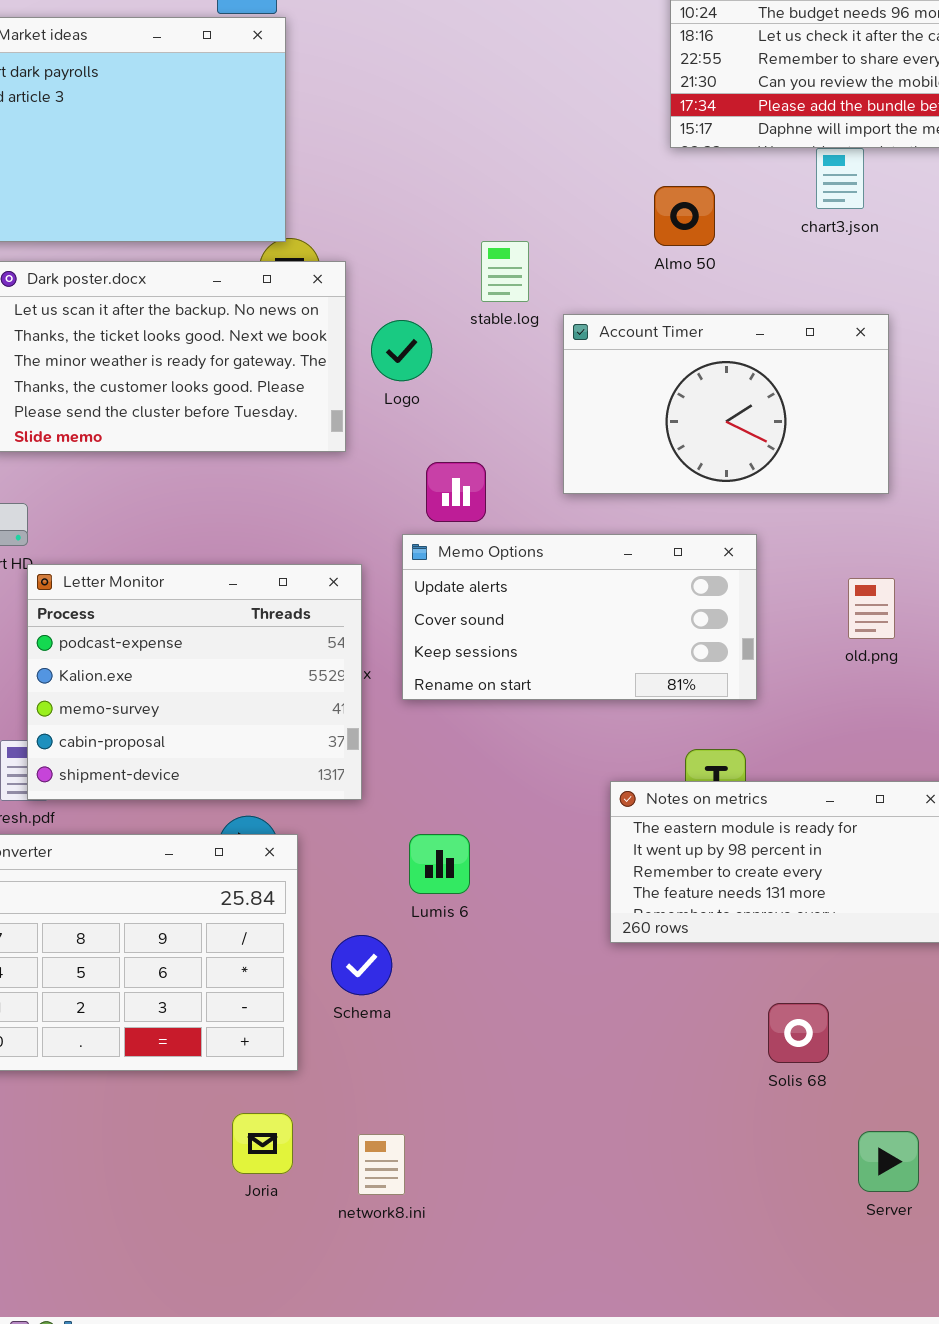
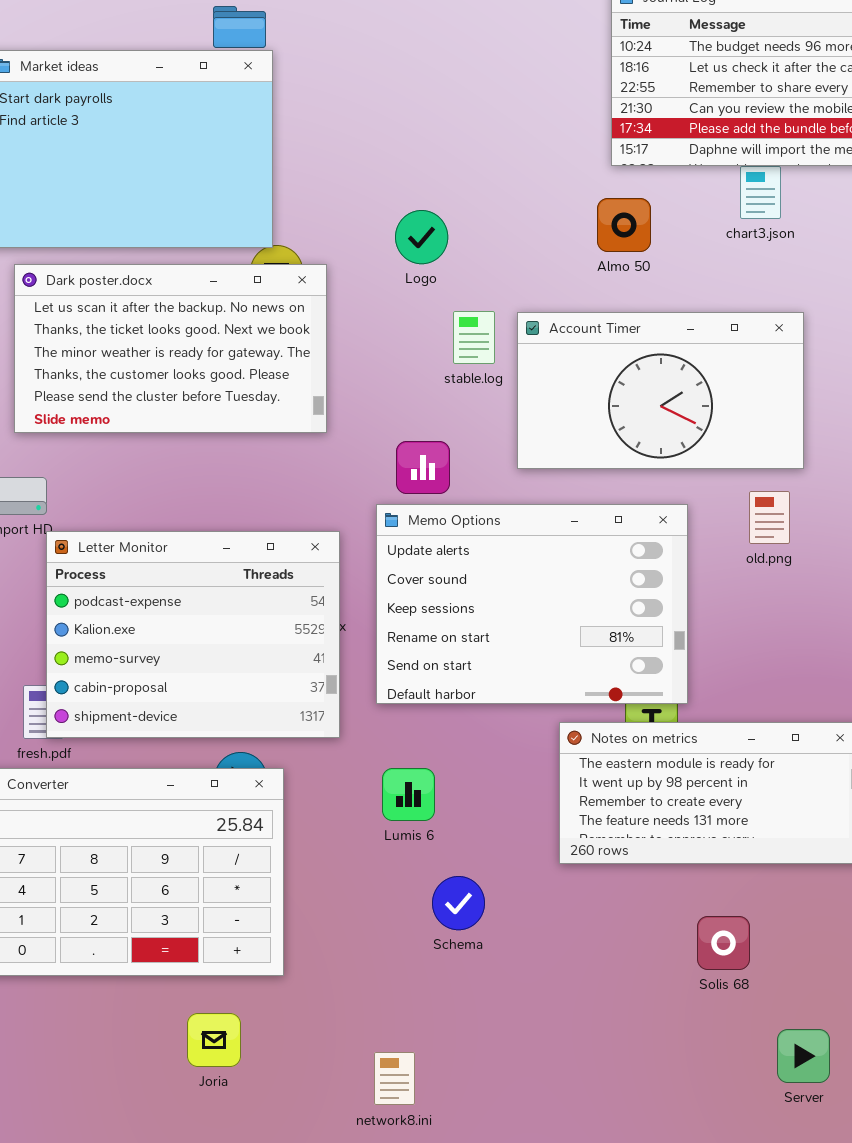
stable.log: [481,241,529,302] -> [453,311,495,364], moved
Logo: [371,320,432,381] -> [395,210,448,264], moved
Memo Options: [402,534,757,700] -> [376,504,688,704], resized
old.png: [848,578,895,639] -> [749,491,790,544], moved
Schema: [331,935,392,995] -> [432,876,485,930], moved
Joria: [232,1113,293,1174] -> [187,1013,241,1067], moved
network8.ini: [358,1134,405,1195] -> [374,1052,415,1105], moved

